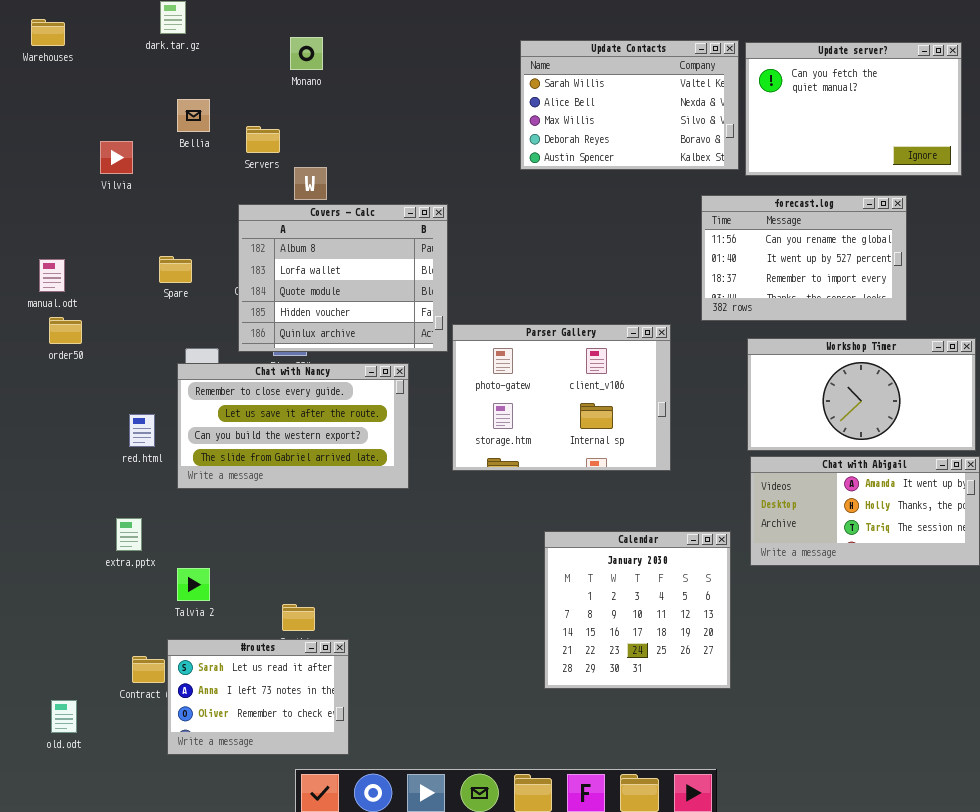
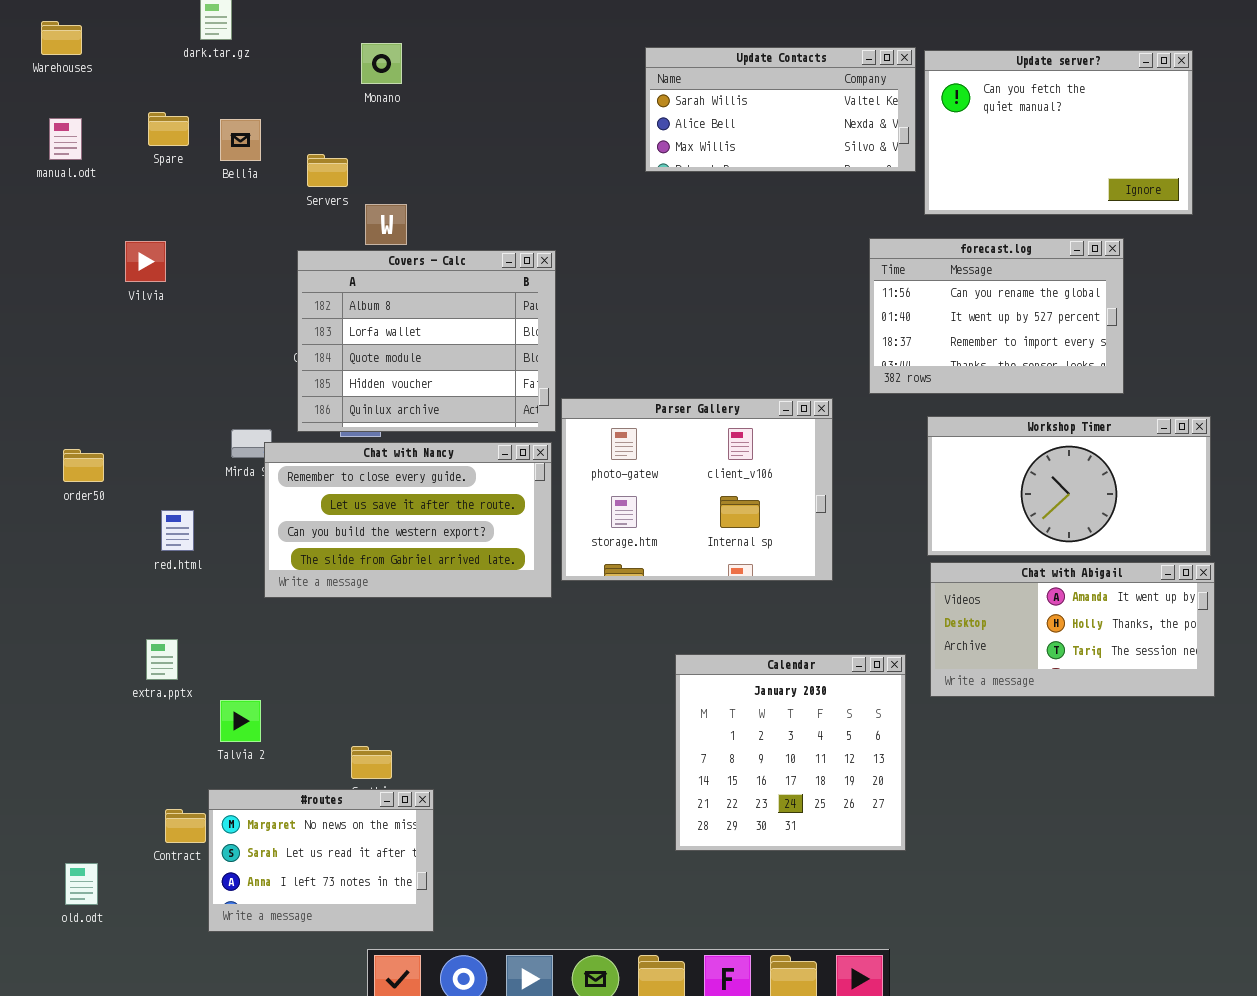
Update Contacts: [520,40,739,170] -> [645,47,916,172], resized
Vilvia: [100,141,133,174] -> [125,241,166,282], moved
Spare: [159,256,192,283] -> [148,112,189,146], moved
manual.odt: [39,259,65,292] -> [49,118,82,160], moved
order50: [49,317,82,344] -> [63,449,104,482], moved
Chat with Nancy: [177,363,409,489] -> [264,442,552,598], moved
#routes: [167,639,349,755] -> [208,789,434,932], scrolled up 1 row

